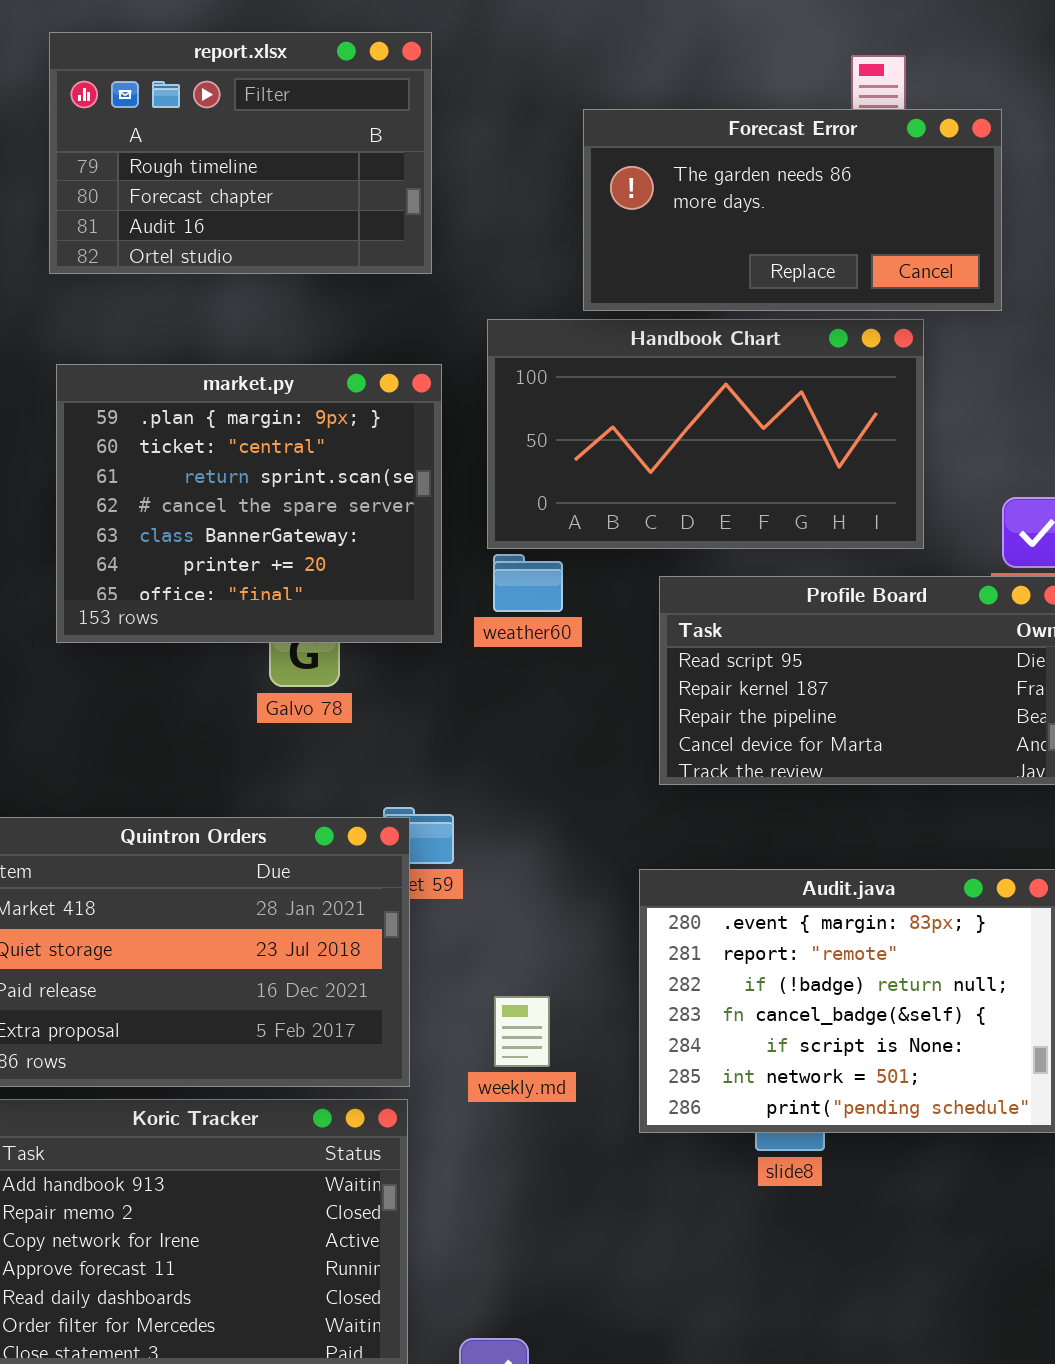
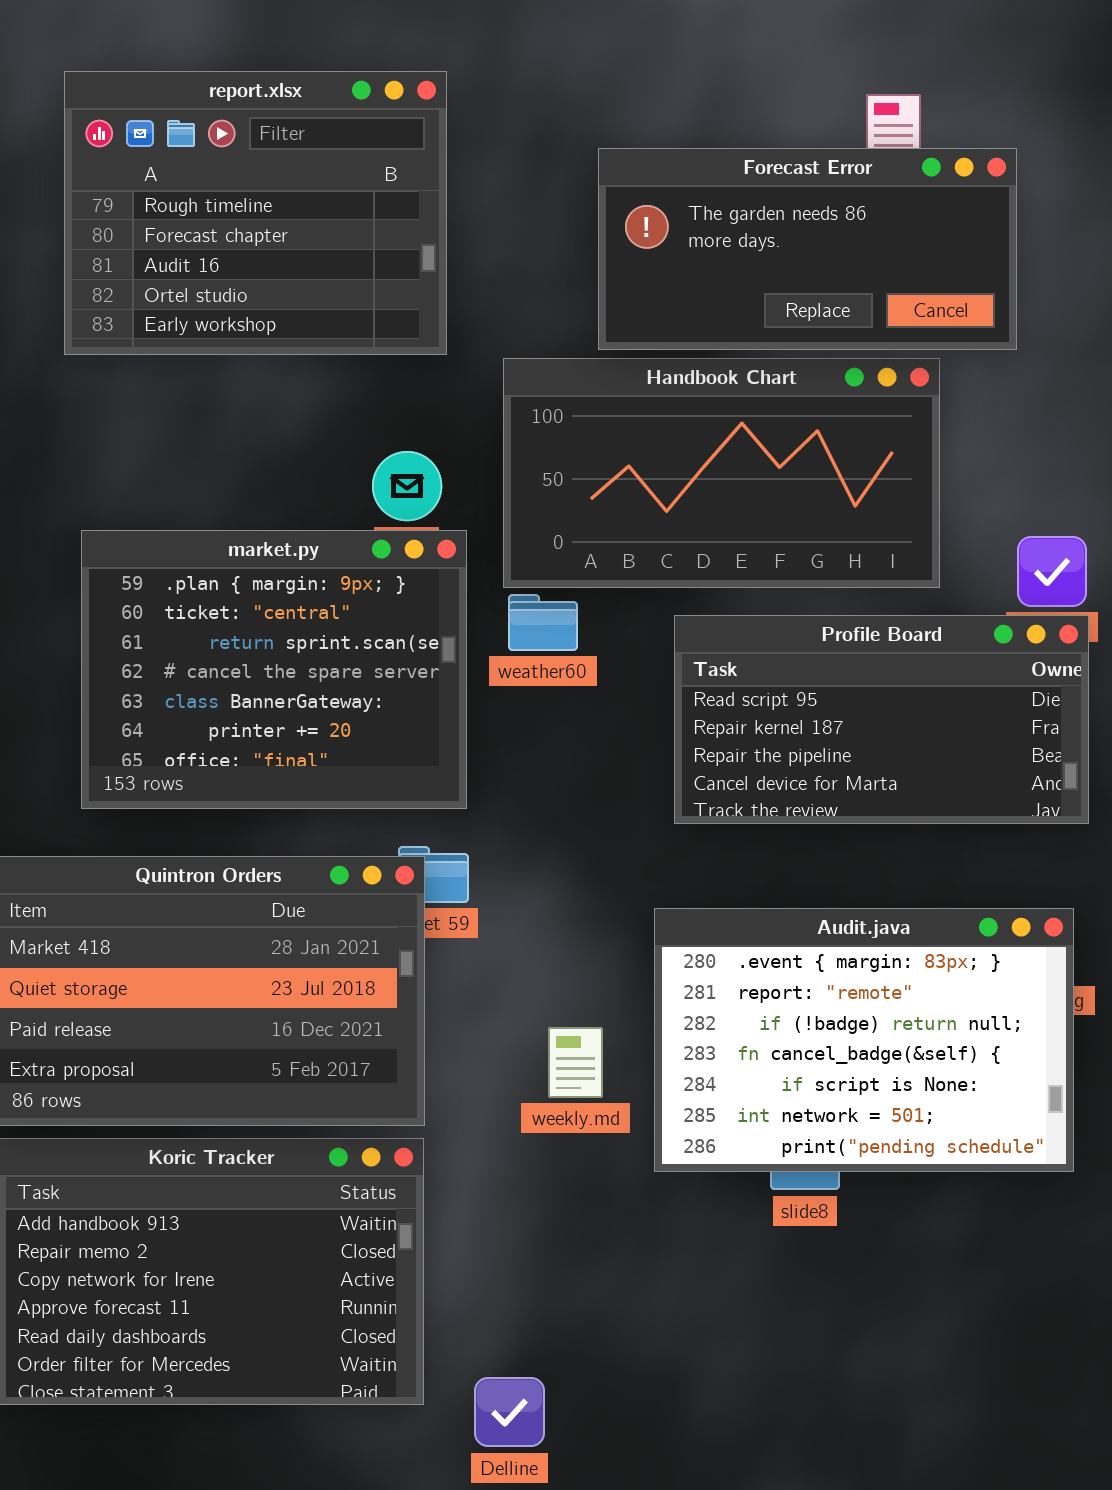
report.xlsx: [49,32,432,274] -> [64,71,447,355], resized
market.py: [56,364,442,643] -> [81,530,467,809], moved
weekly.md: [494,996,550,1067] -> [548,1027,603,1098], moved

